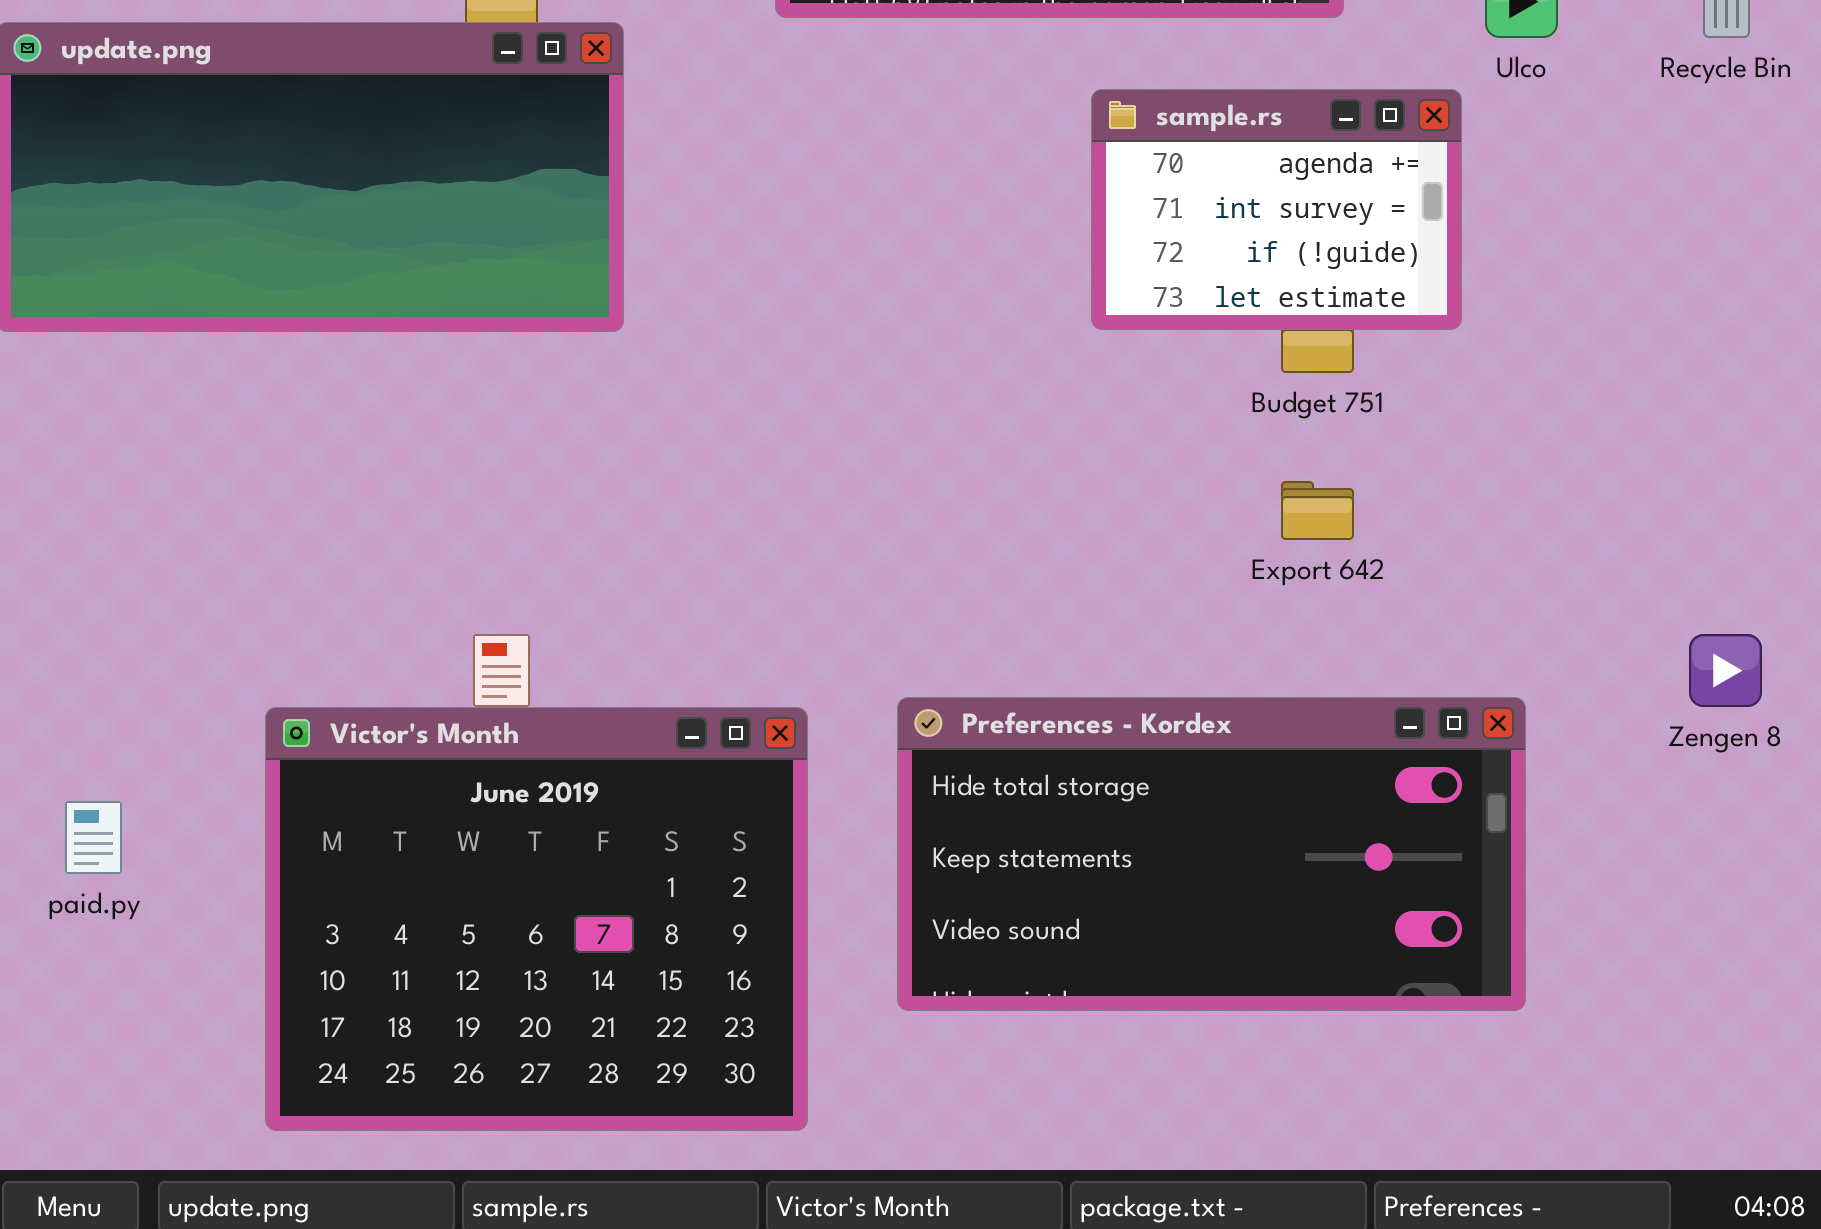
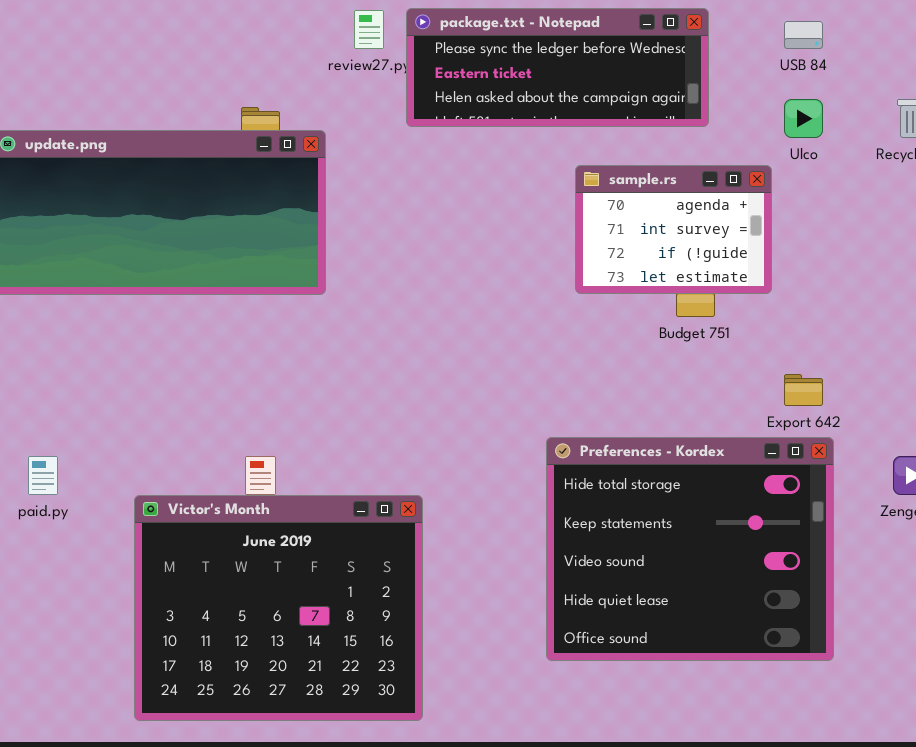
Export 642: [1281,481,1354,540] -> [784,374,823,406], moved
Preferences - Kordex: [897,697,1526,1011] -> [546,437,834,661], moved, resized
paid.py: [65,801,122,874] -> [28,456,58,495], moved

